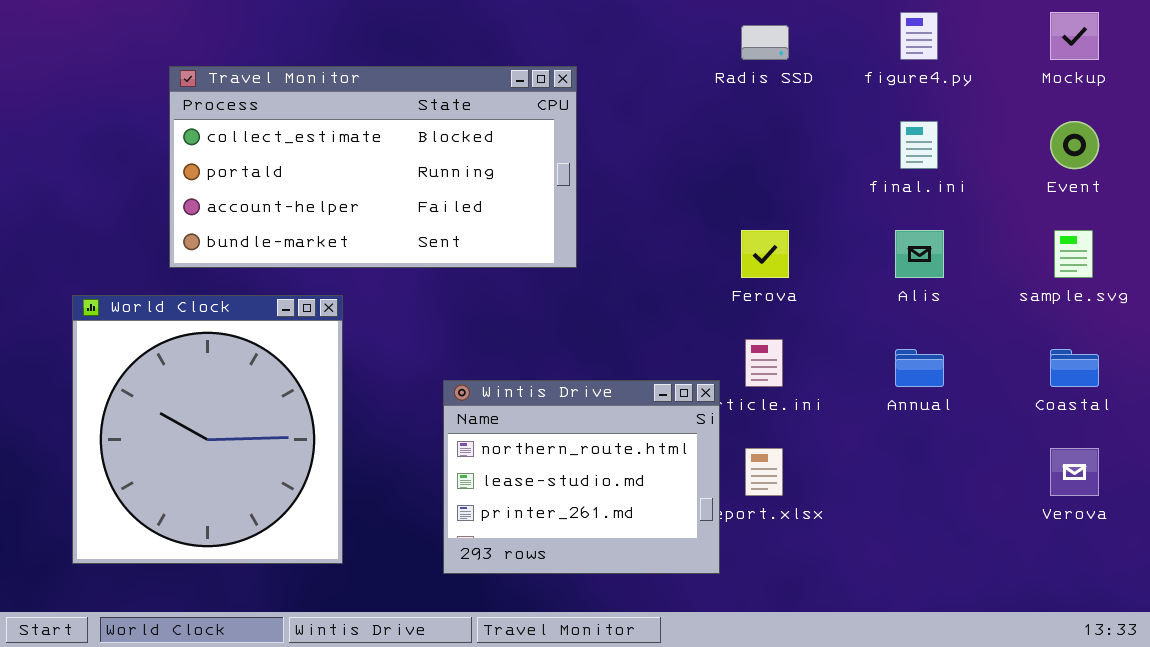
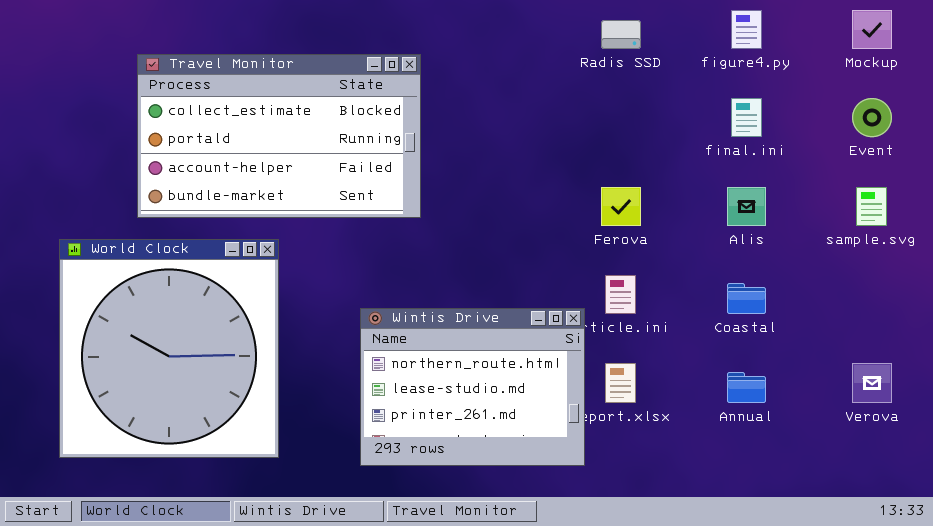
Travel Monitor: [169,66,577,268] -> [137,54,421,218], resized
Annual: [895,349,944,387] -> [727,372,766,403], moved
Coastal: [1050,349,1099,387] -> [727,283,766,314], moved

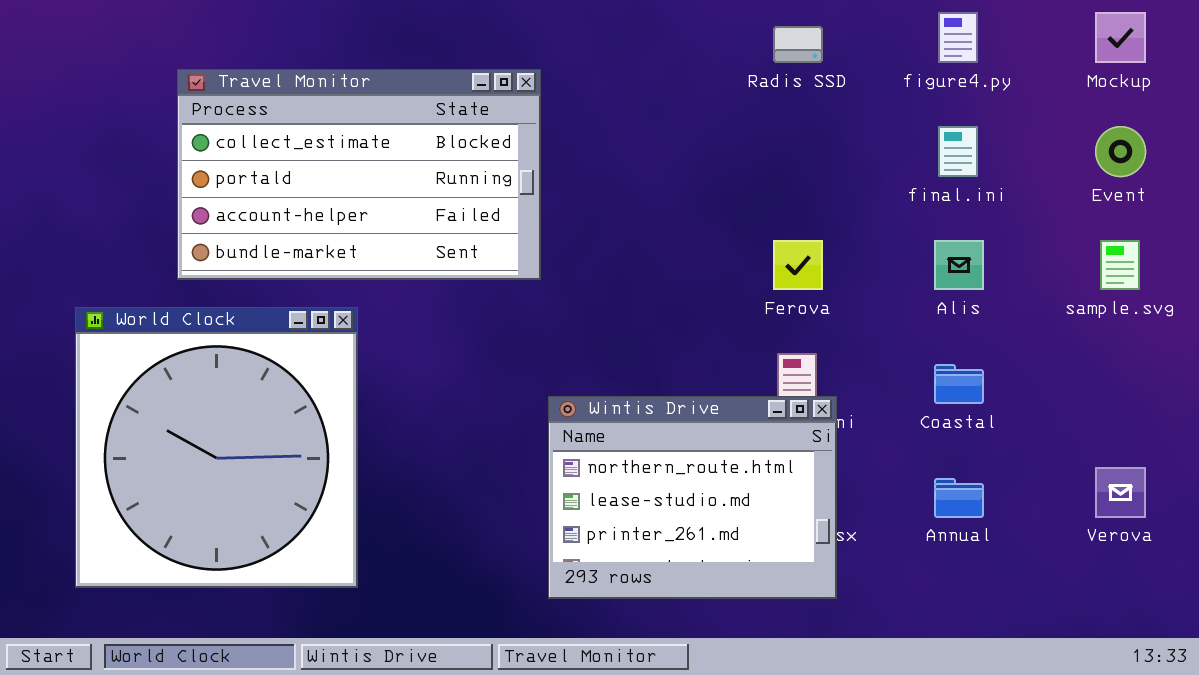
Wintis Drive: [360,308,585,466] -> [548,396,837,599], moved

